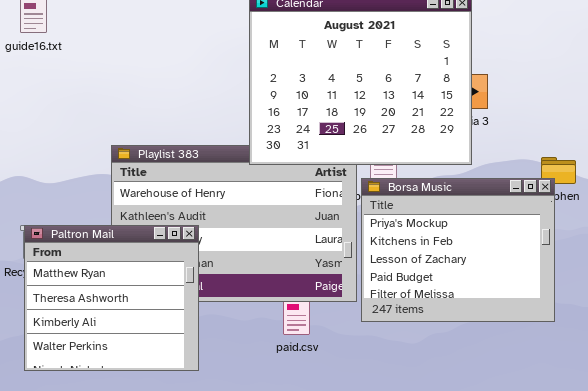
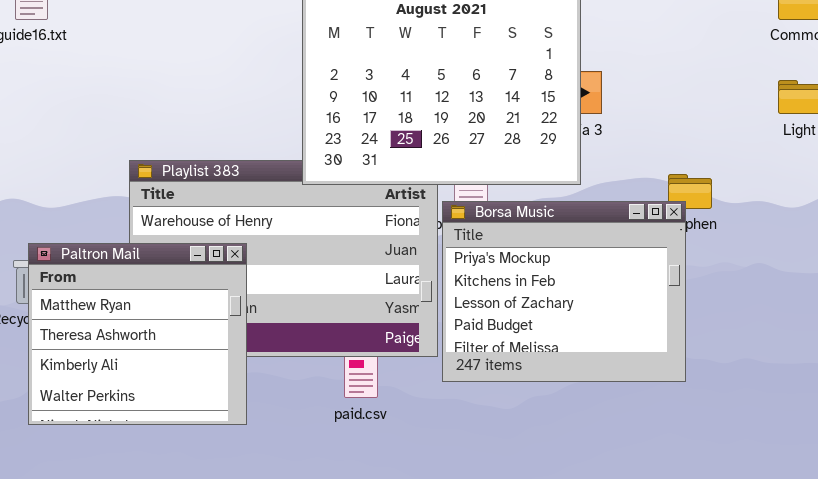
Paltron Mail: [24,225,199,371] -> [28,243,247,425], moved

